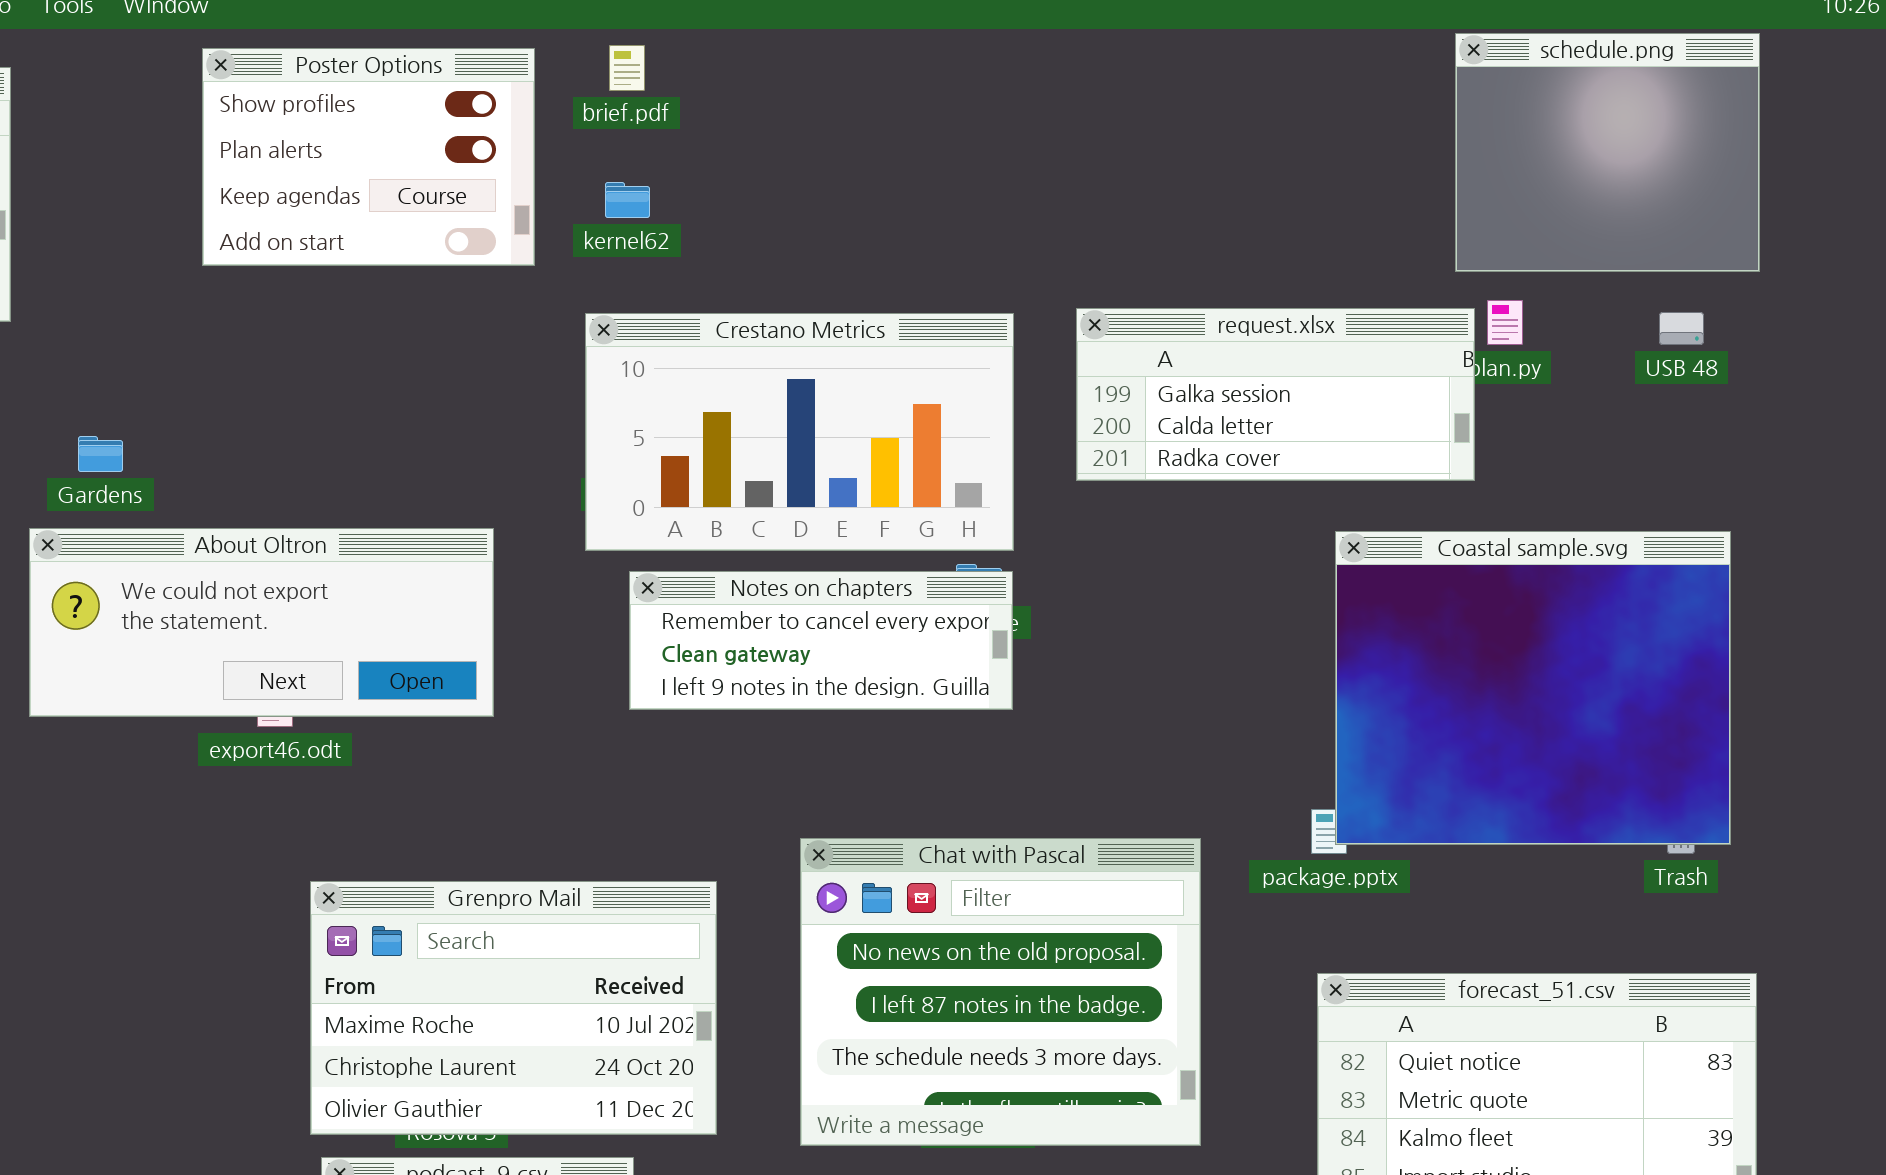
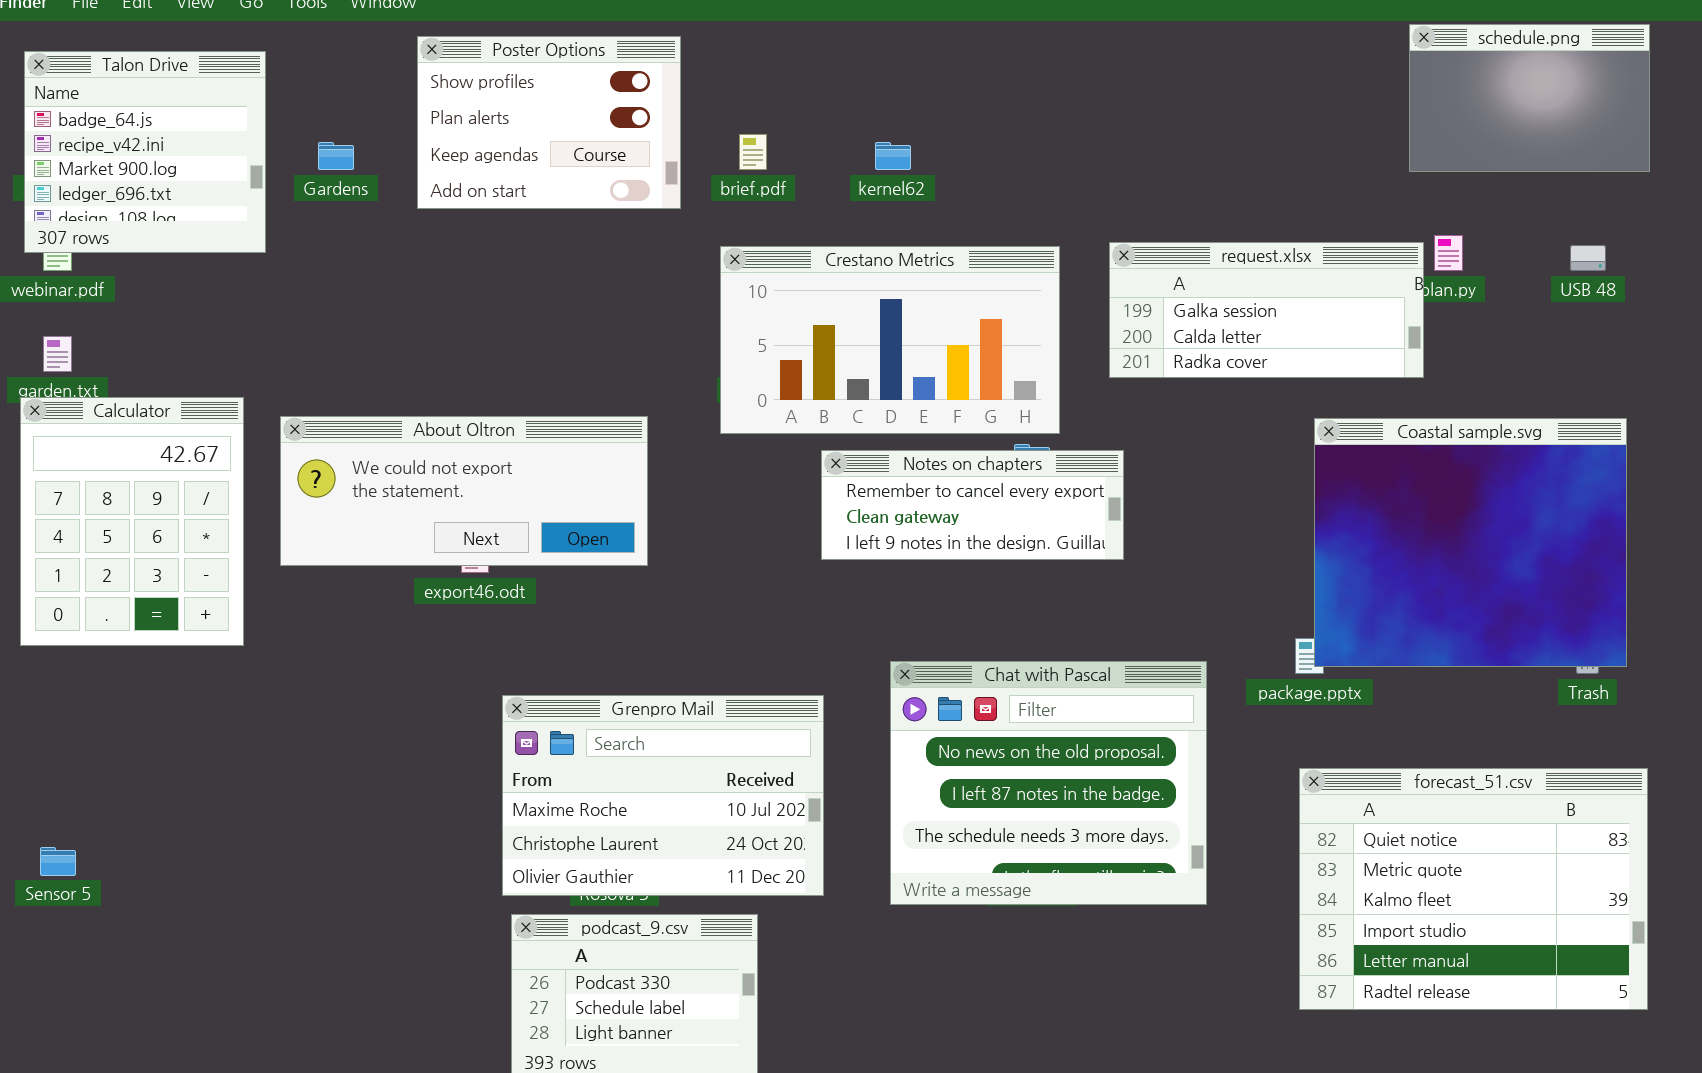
schedule.png: [1455,33,1760,272] -> [1409,24,1650,172], resized
brief.pdf: [609,45,645,91] -> [739,134,767,170], moved
kernel62: [605,182,650,218] -> [875,142,911,170], moved
Gardens: [78,436,123,472] -> [318,142,354,170], moved
Notes on chapters: [629,571,1013,710] -> [821,450,1124,560], moved

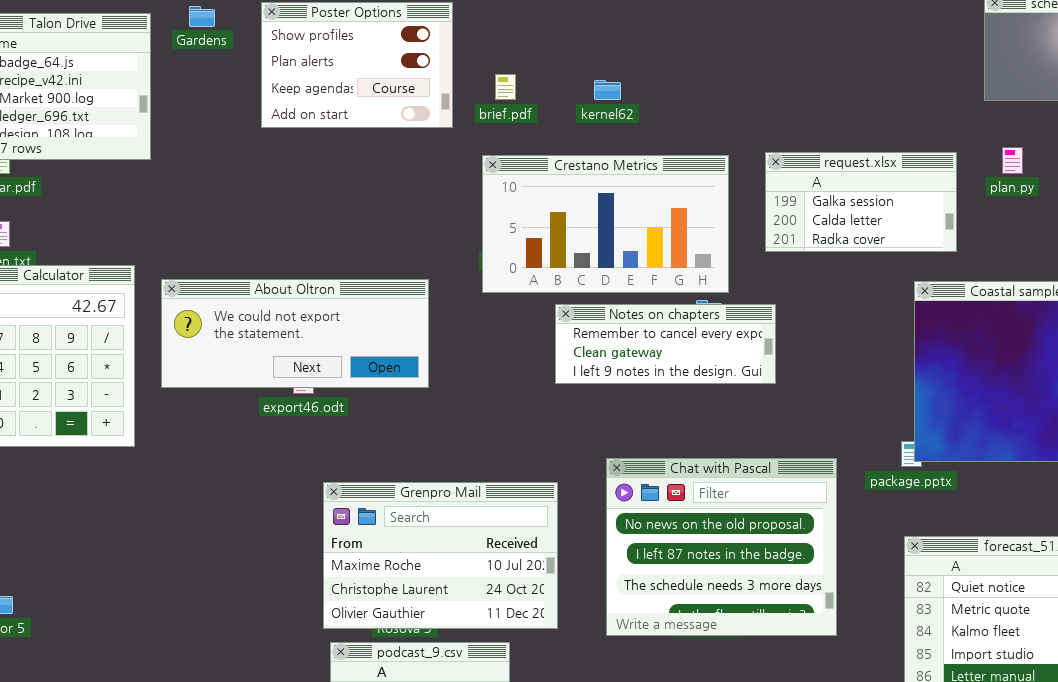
Gardens: [318,142,354,170] -> [189,6,215,27], moved
request.xlsx: [1109,242,1424,378] -> [765,152,957,252], resized

